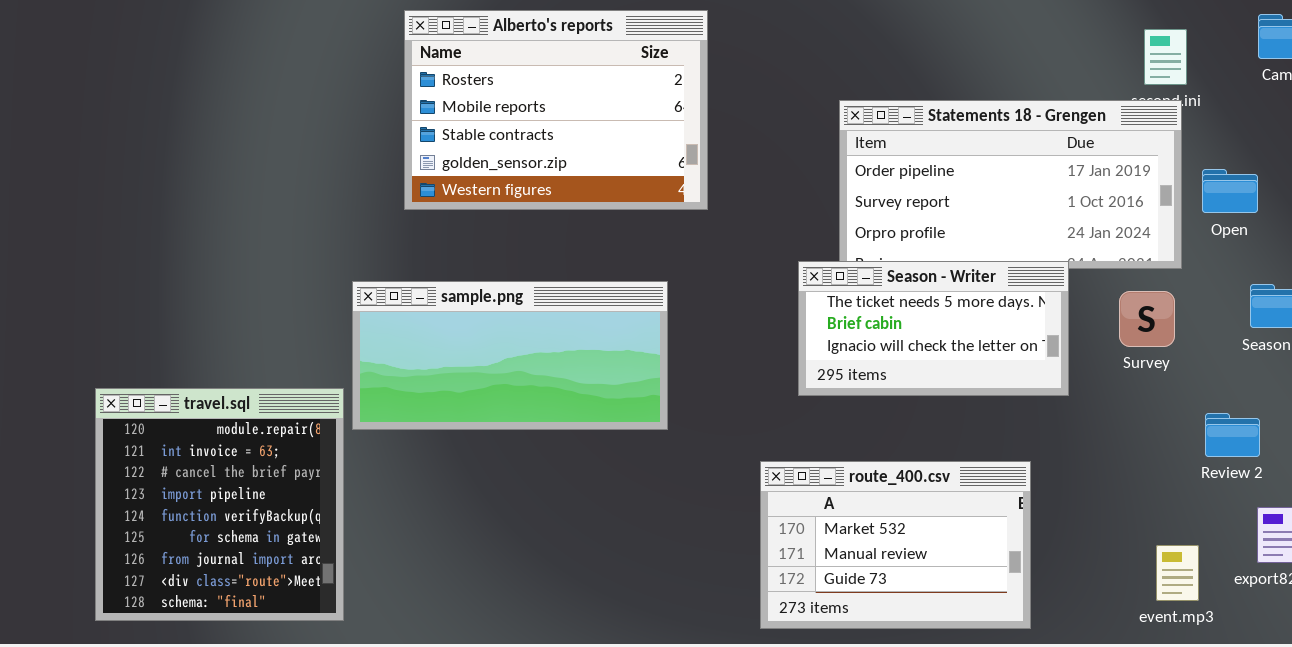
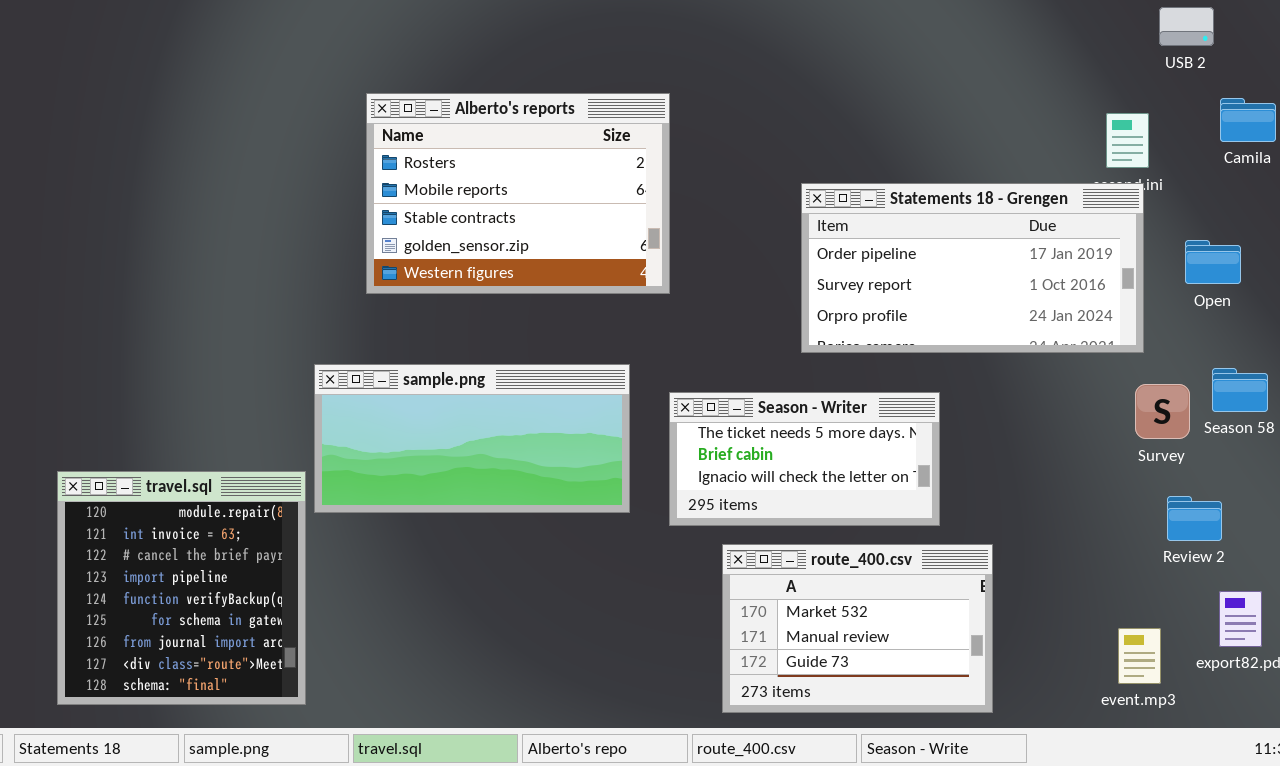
Open: [1202,169,1258,213] -> [1185,240,1241,284], moved
Season - Writer: [798,261,1069,396] -> [669,392,940,526], moved
Survey: [1119,291,1175,347] -> [1135,384,1190,439], moved

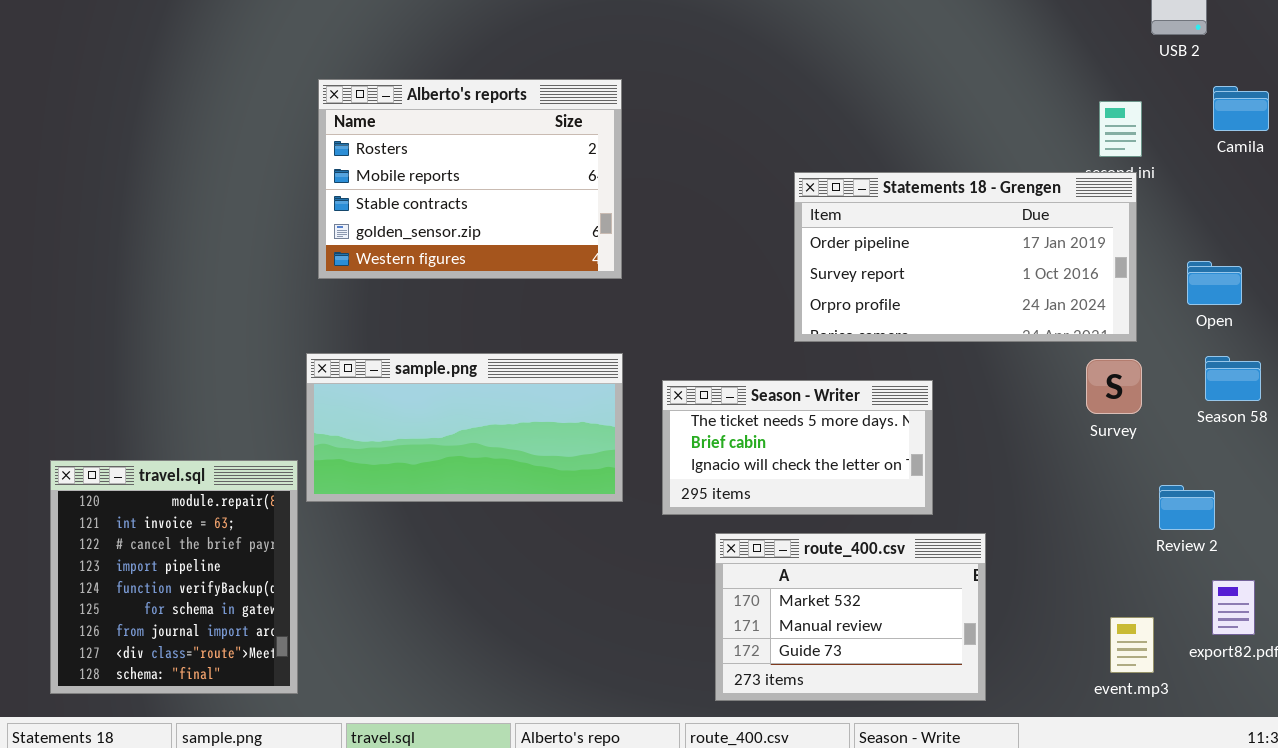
Alberto's reports: [366,93,670,294] -> [318,79,622,279], moved
Open: [1185,240,1241,284] -> [1187,261,1242,305], moved
Survey: [1135,384,1190,439] -> [1086,359,1142,414], moved

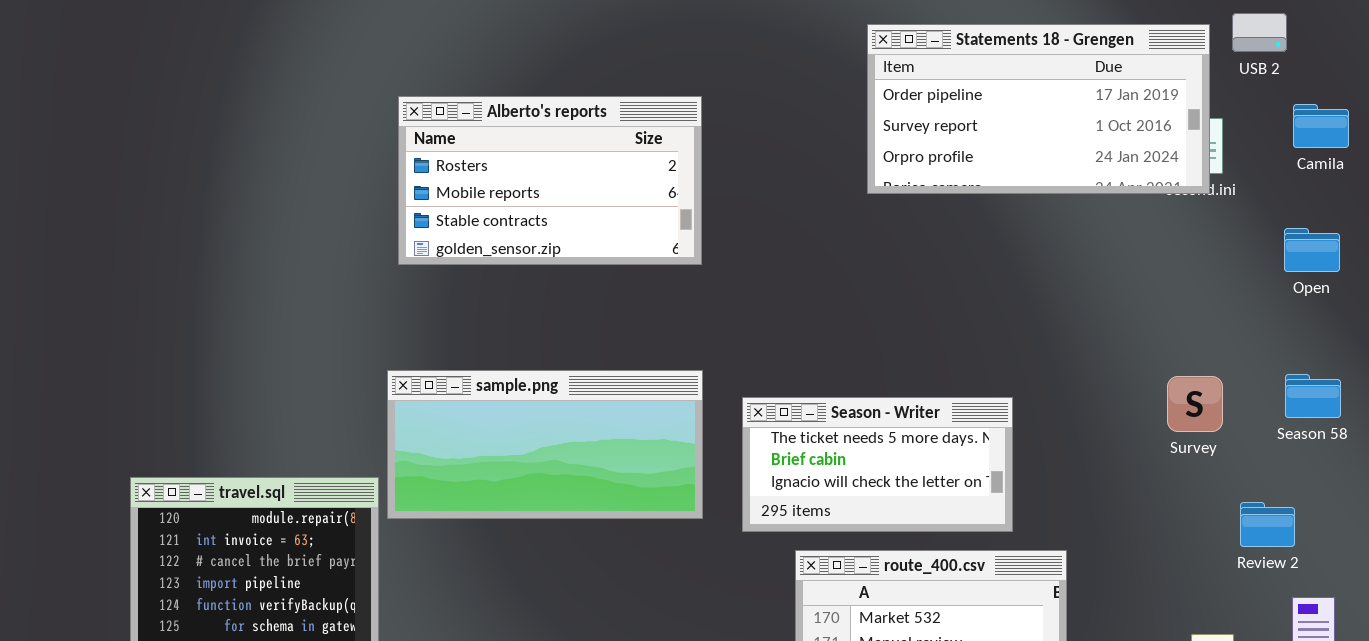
Alberto's reports: [318,79,622,279] -> [398,96,702,265], resized
Statements 18 - Grengen: [794,172,1137,342] -> [867,24,1210,194], moved
Open: [1187,261,1242,305] -> [1284,228,1340,272], moved

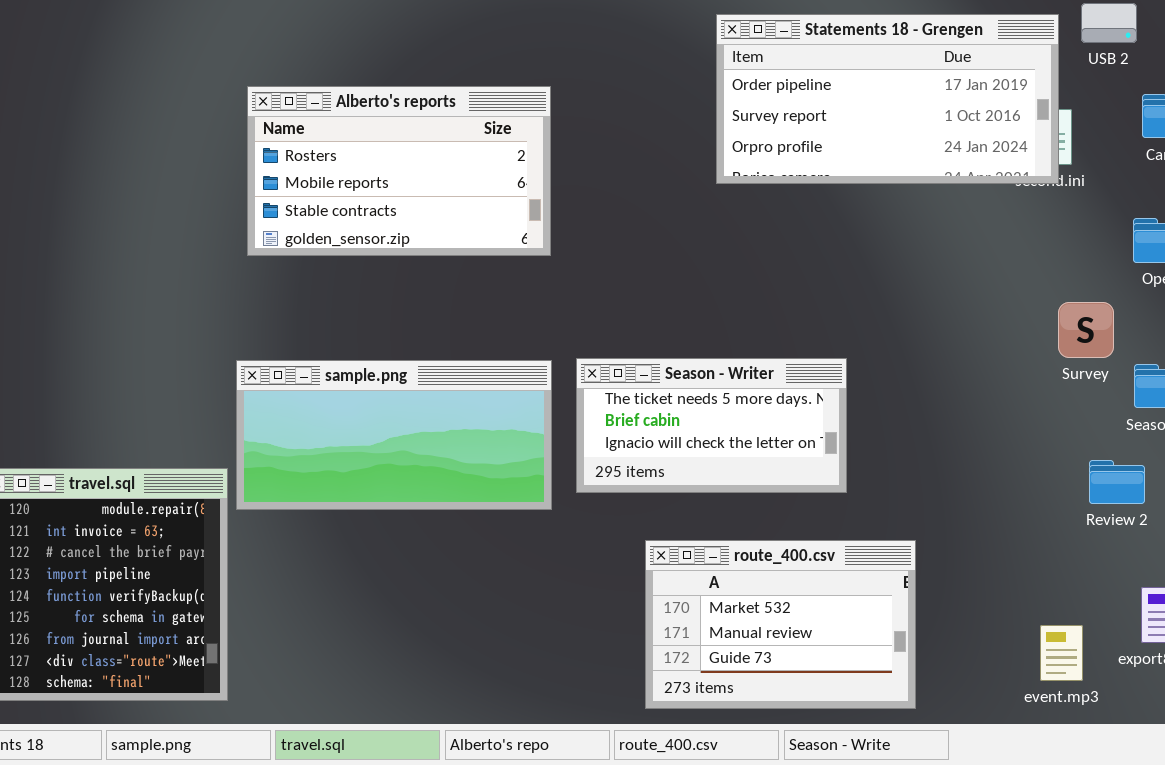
Survey: [1167,376,1223,432] -> [1058,302,1114,358], moved
Season - Writer: [742,397,1013,532] -> [576,358,847,493], moved
Review 2: [1240,502,1295,547] -> [1089,460,1145,504], moved

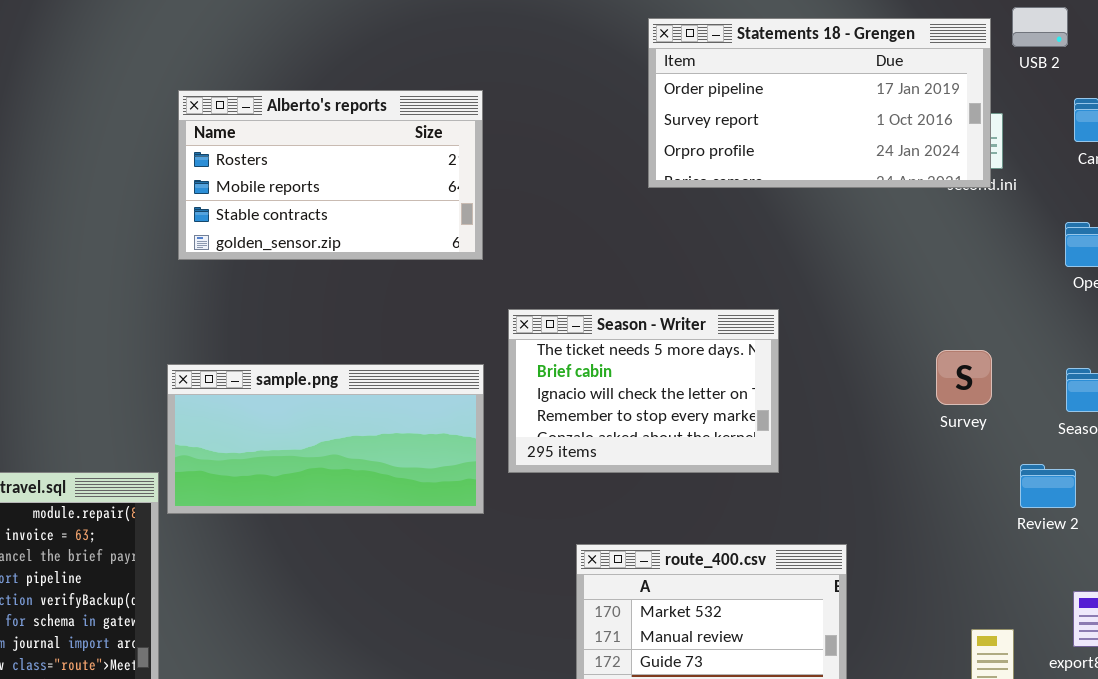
Survey: [1058,302,1114,358] -> [936,350,992,405], moved
Season - Writer: [576,358,847,493] -> [508,309,779,473], moved, resized

